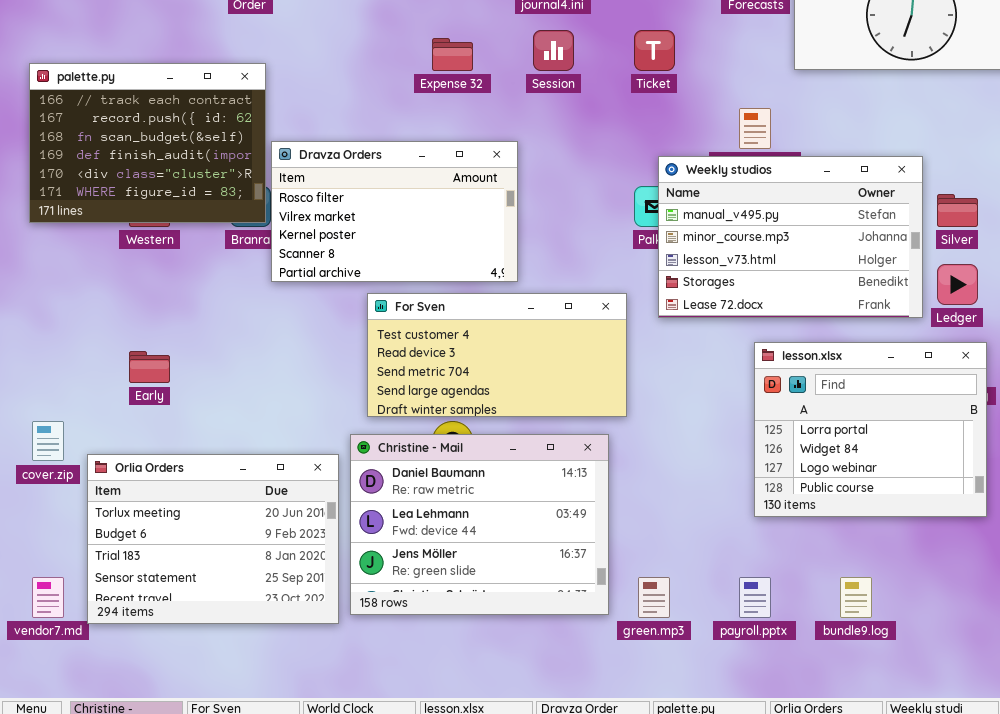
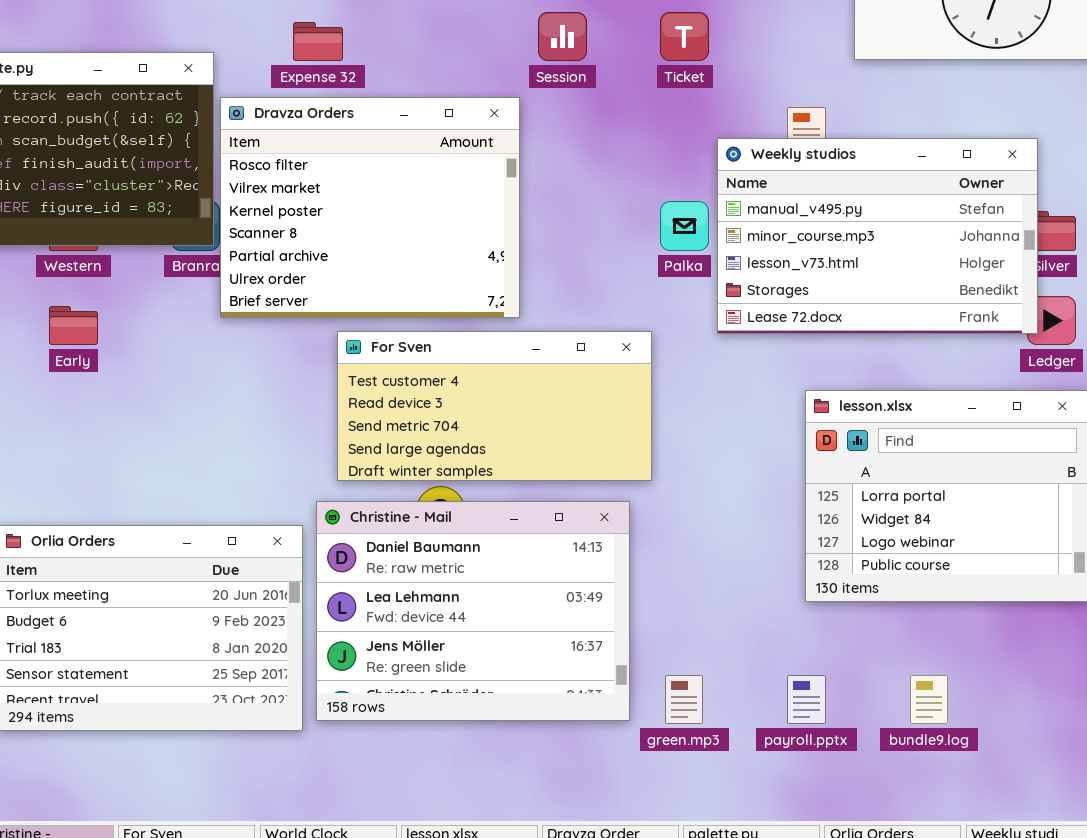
Expense 32: [432,38,473,71] -> [293,22,343,61], moved
Dravza Orders: [271,141,518,282] -> [220,97,520,318], resized
Weekly studios: [658,156,923,318] -> [717,138,1038,334], moved
Early: [129,351,170,383] -> [49,306,98,345], moved

